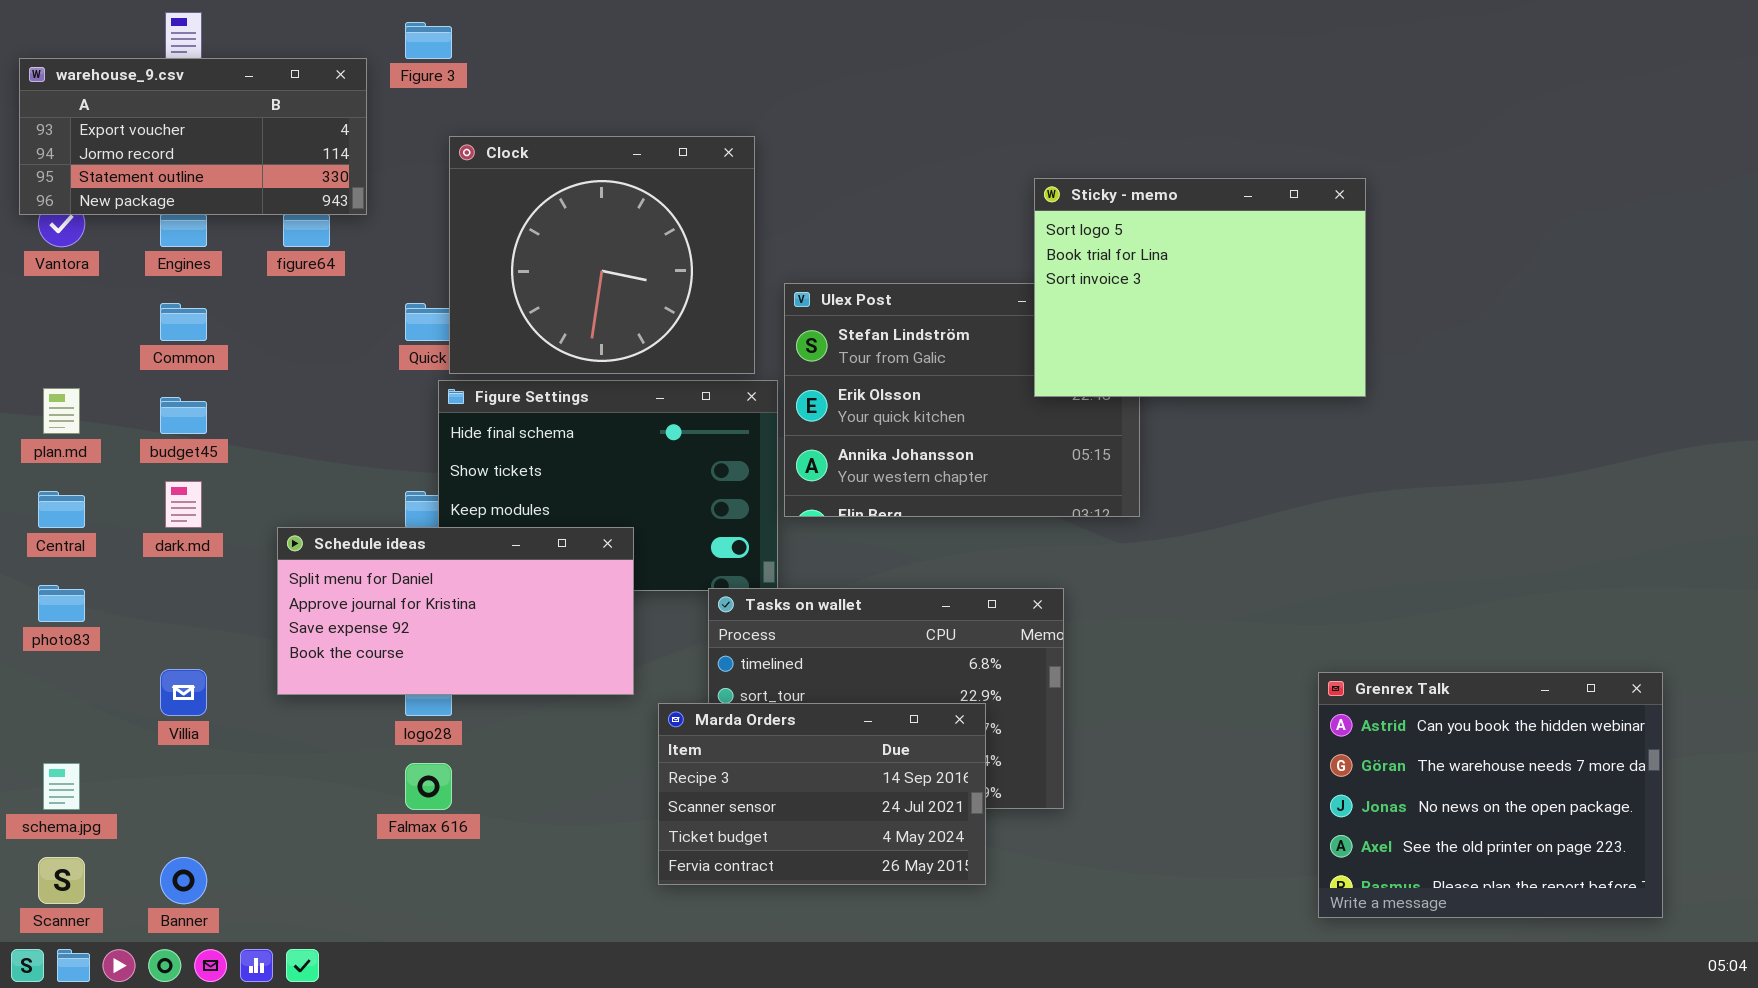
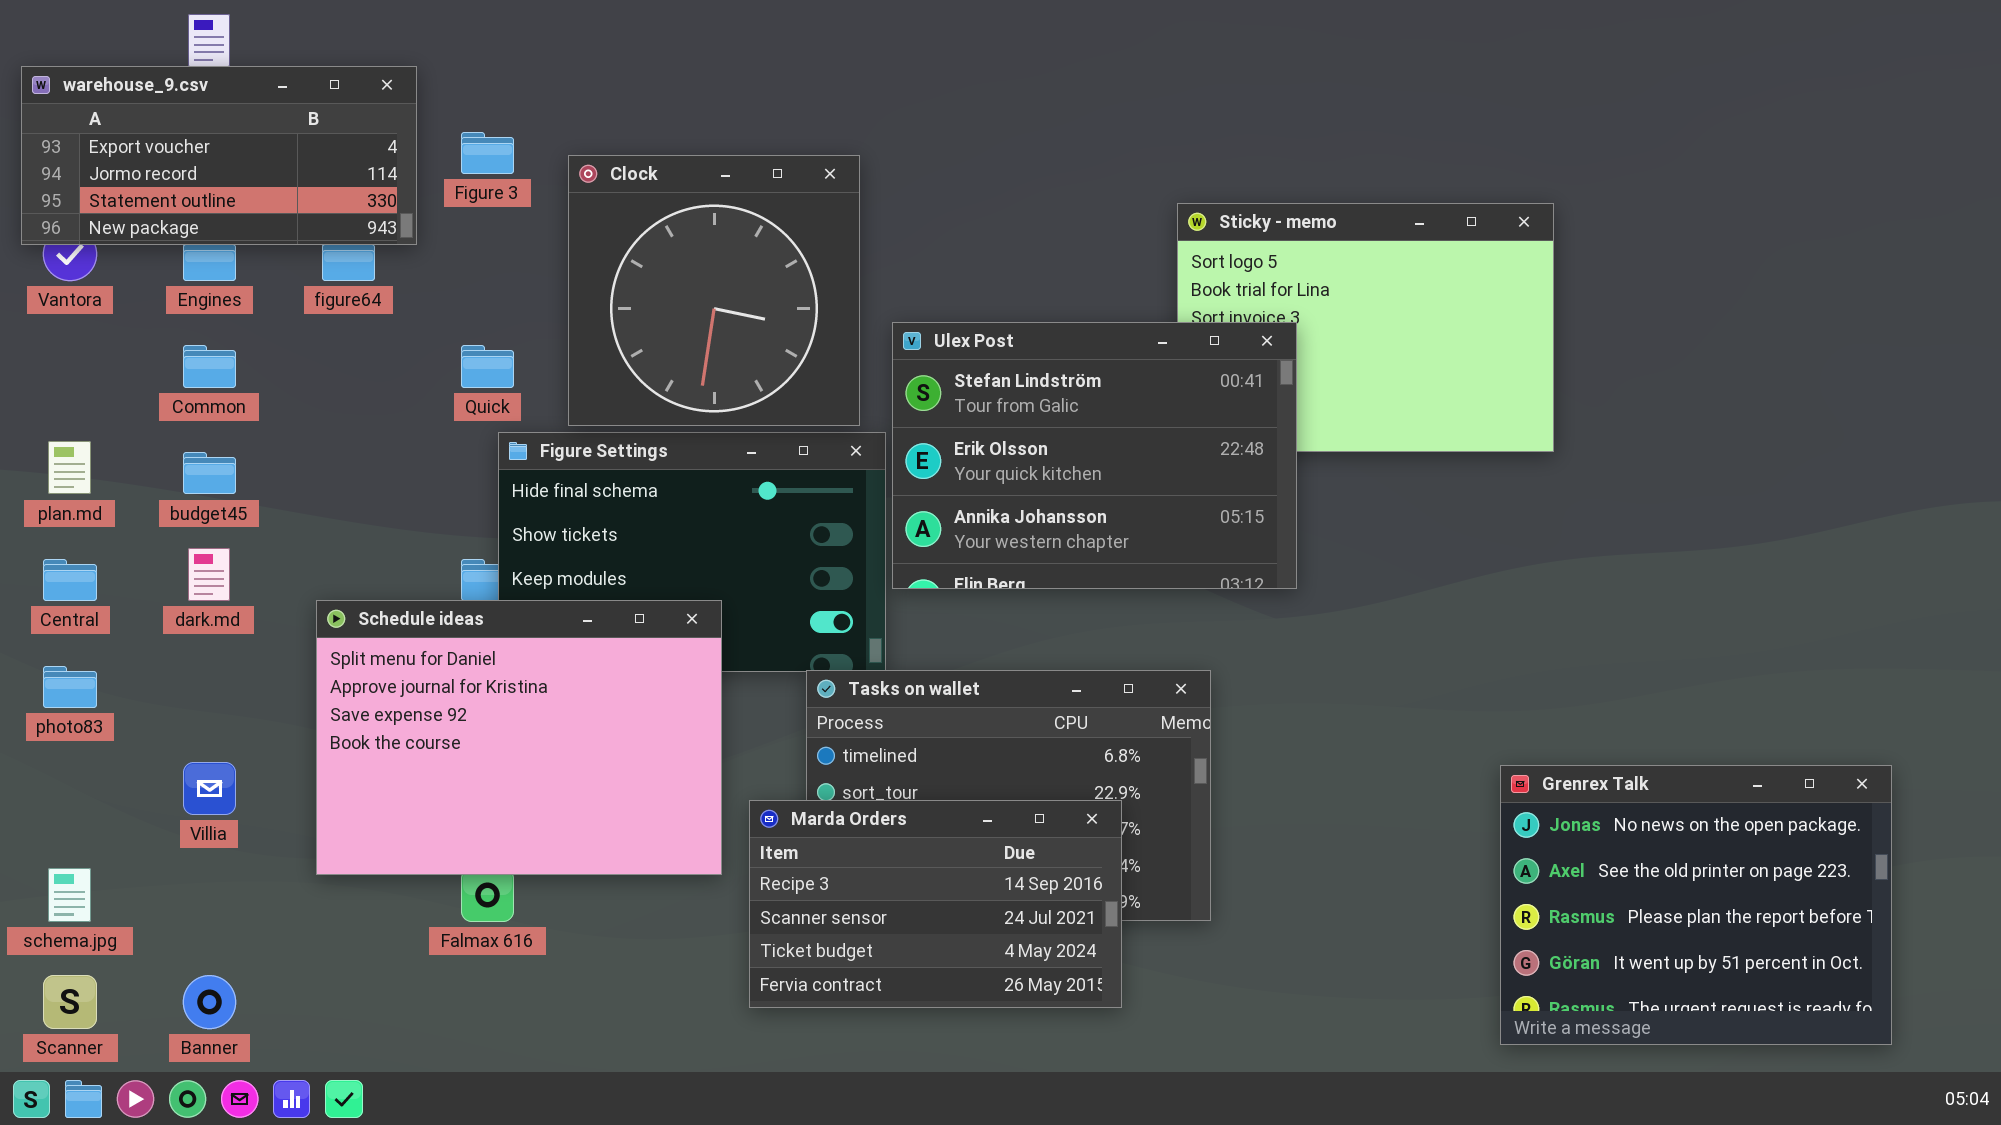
Figure 3: [405,22,452,59] -> [461,132,514,174], moved
Clock: [449,136,755,374] -> [568,155,860,426], resized
Ulex Post: [784,283,1140,517] -> [892,322,1297,589], raised
Schedule ideas: [277,527,634,695] -> [316,600,722,875], resized
Grenrex Talk: [1318,672,1663,918] -> [1500,765,1892,1045], scrolled down 2 rows

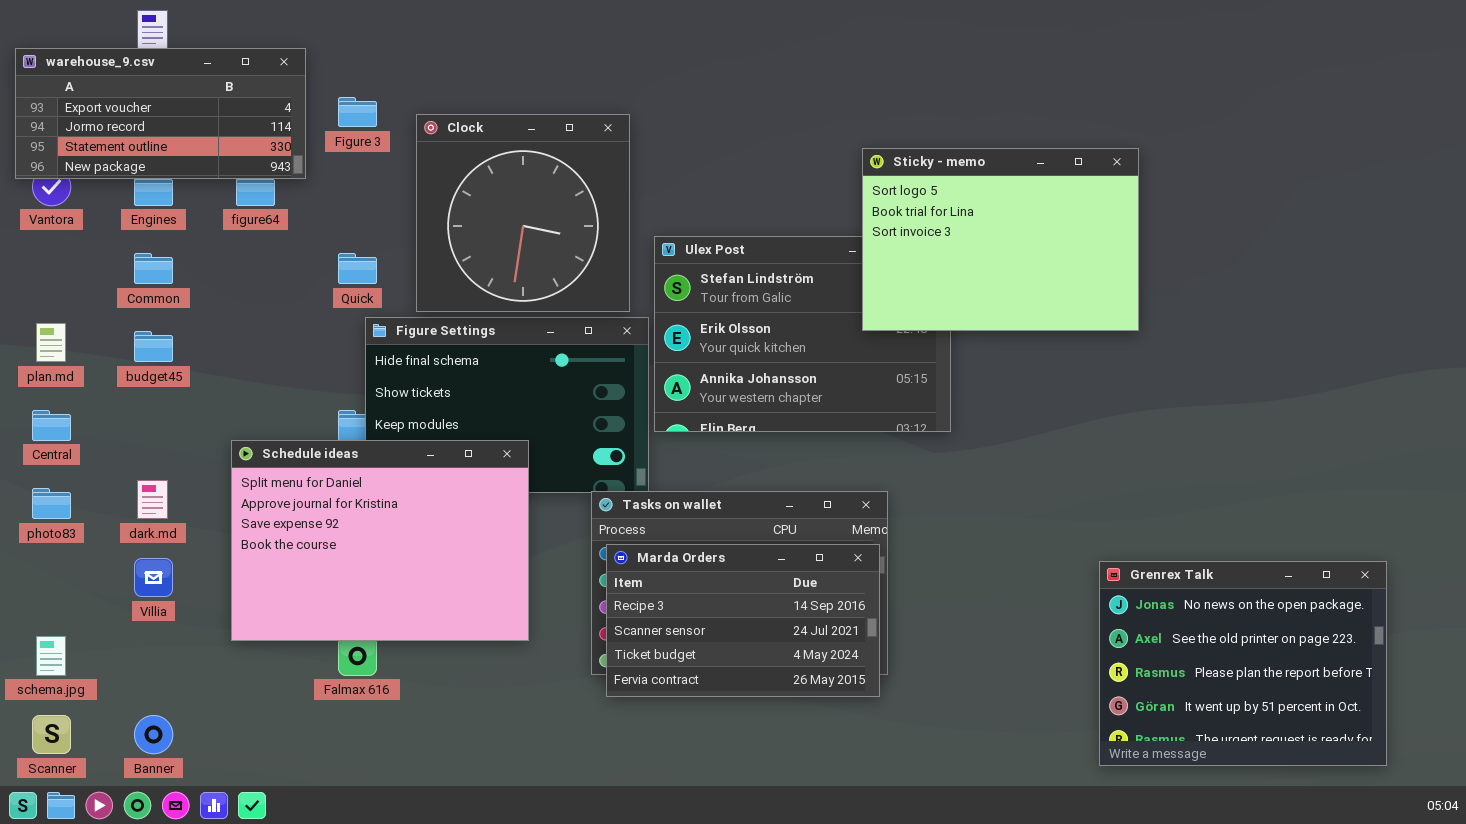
Sticky - memo: [1177,203,1554,452] -> [862,148,1139,331], raised
dark.md: [188,548,230,601] -> [137,480,168,519], moved
Marda Orders: [749,800,1122,1008] -> [606,544,880,697], moved

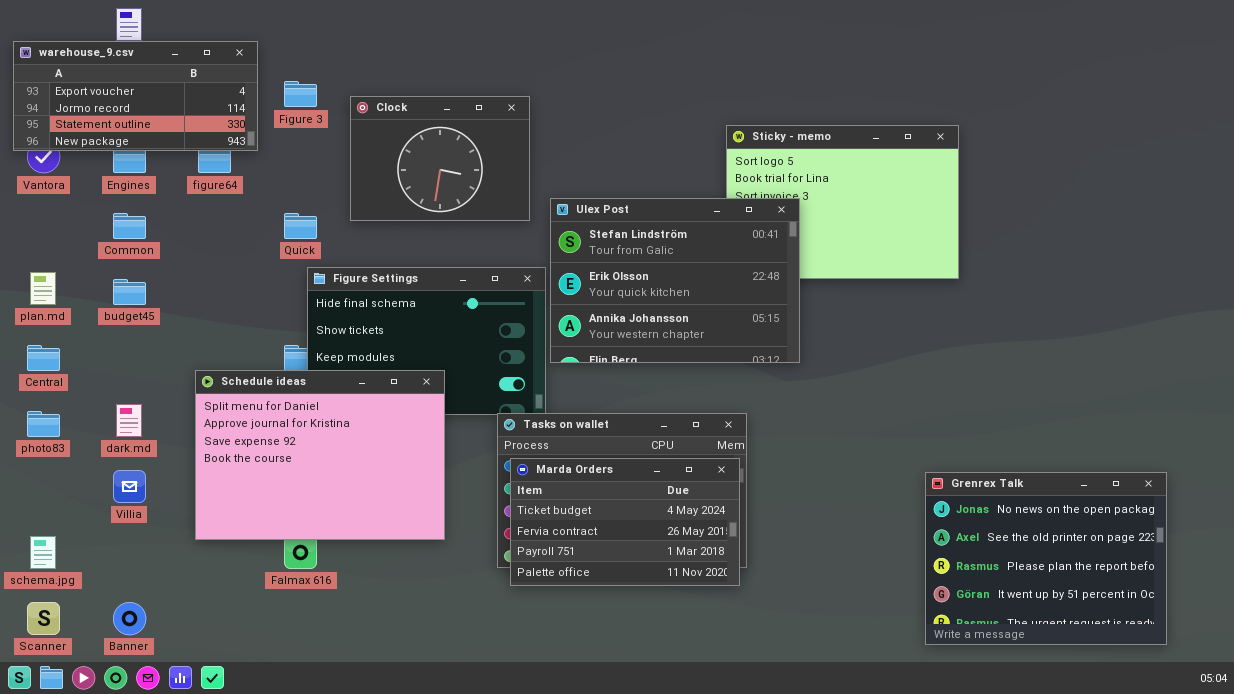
Clock: [416,114,630,312] -> [350,96,530,221], resized
Ulex Post: [654,236,951,432] -> [550,198,800,363], raised
Marda Orders: [606,544,880,697] -> [510,458,740,586], scrolled down 2 rows

